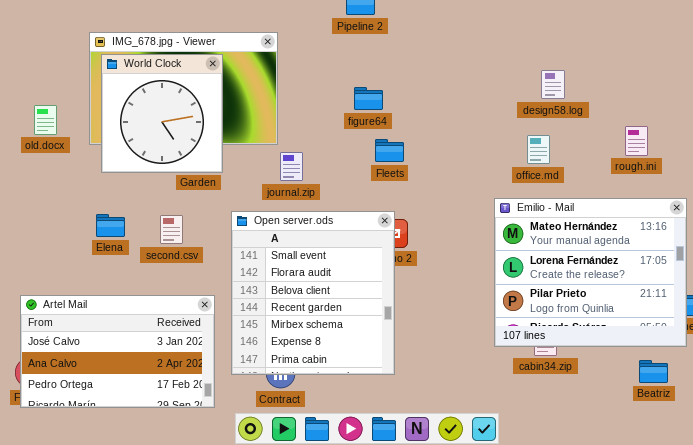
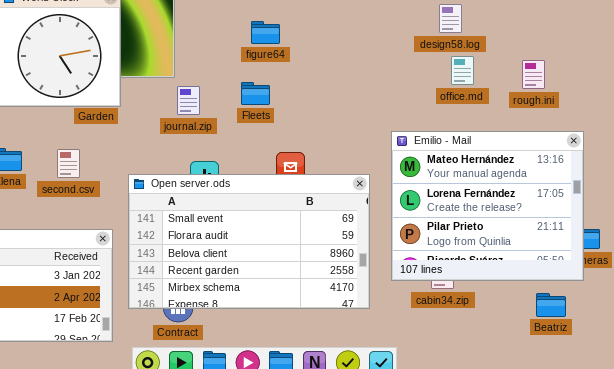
office.md: [527,135,550,164] -> [451,56,474,85], moved
Fleets: [375,139,404,162] -> [241,82,270,105], moved
Open server.ods: [231,211,395,375] -> [128,174,370,309], resized

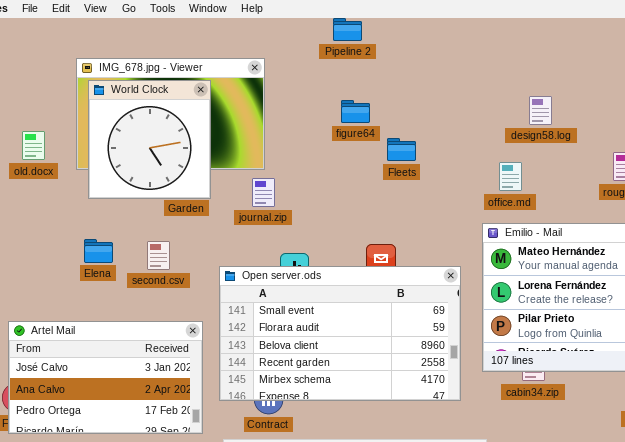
figure64: [251,21,280,44] -> [341,100,370,123], moved
office.md: [451,56,474,85] -> [499,162,522,191], moved
Fleets: [241,82,270,105] -> [387,138,416,161], moved
journal.zip: [177,86,200,115] -> [252,178,275,207], moved

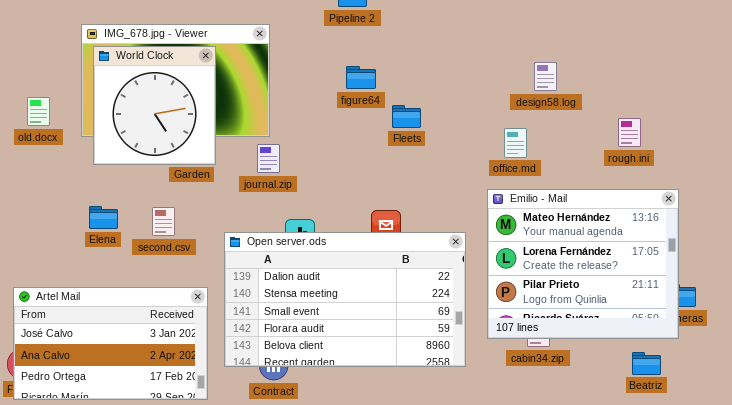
Open server.ods: [219,266,461,401] -> [224,232,466,367], scrolled up 2 rows

